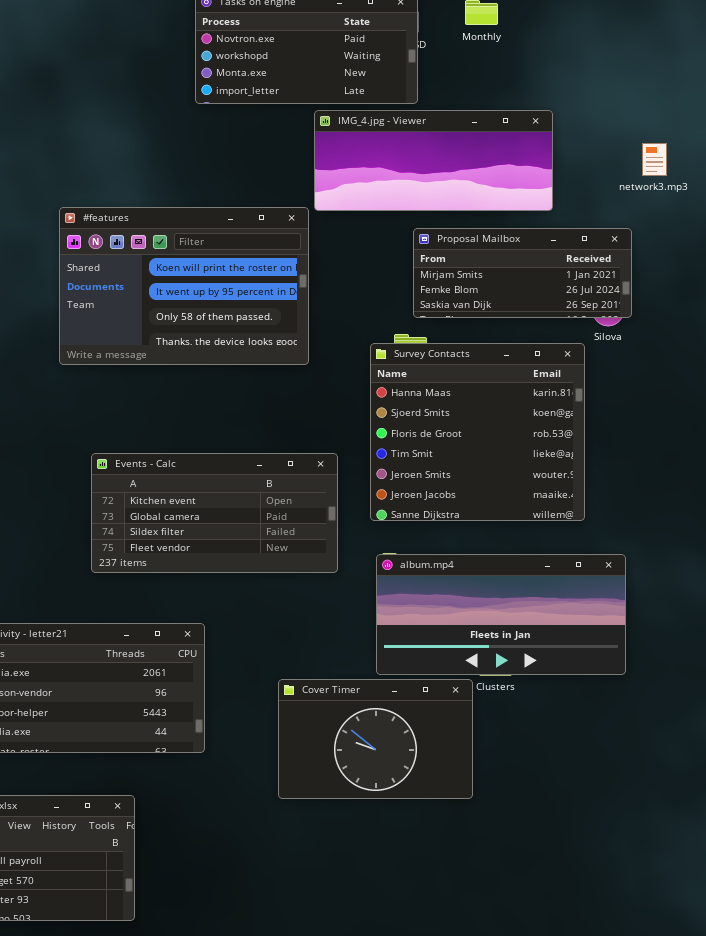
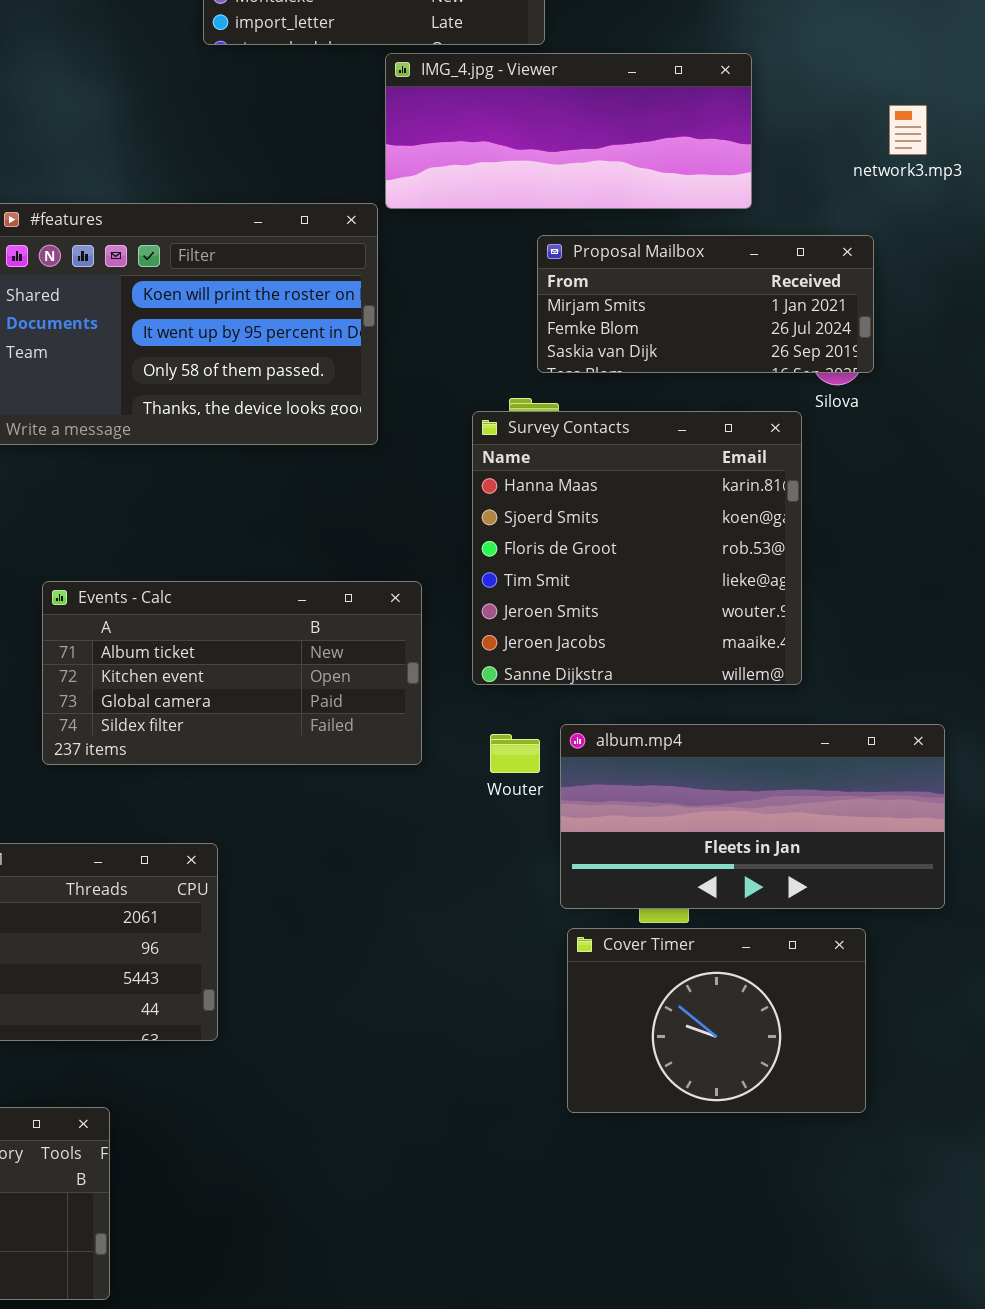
Events - Calc: [91,453,338,573] -> [42,581,422,765], scrolled up 1 row
album.mp4: [376,554,626,675] -> [560,724,945,909], moved
Cover Timer: [278,679,473,799] -> [567,928,866,1113], moved

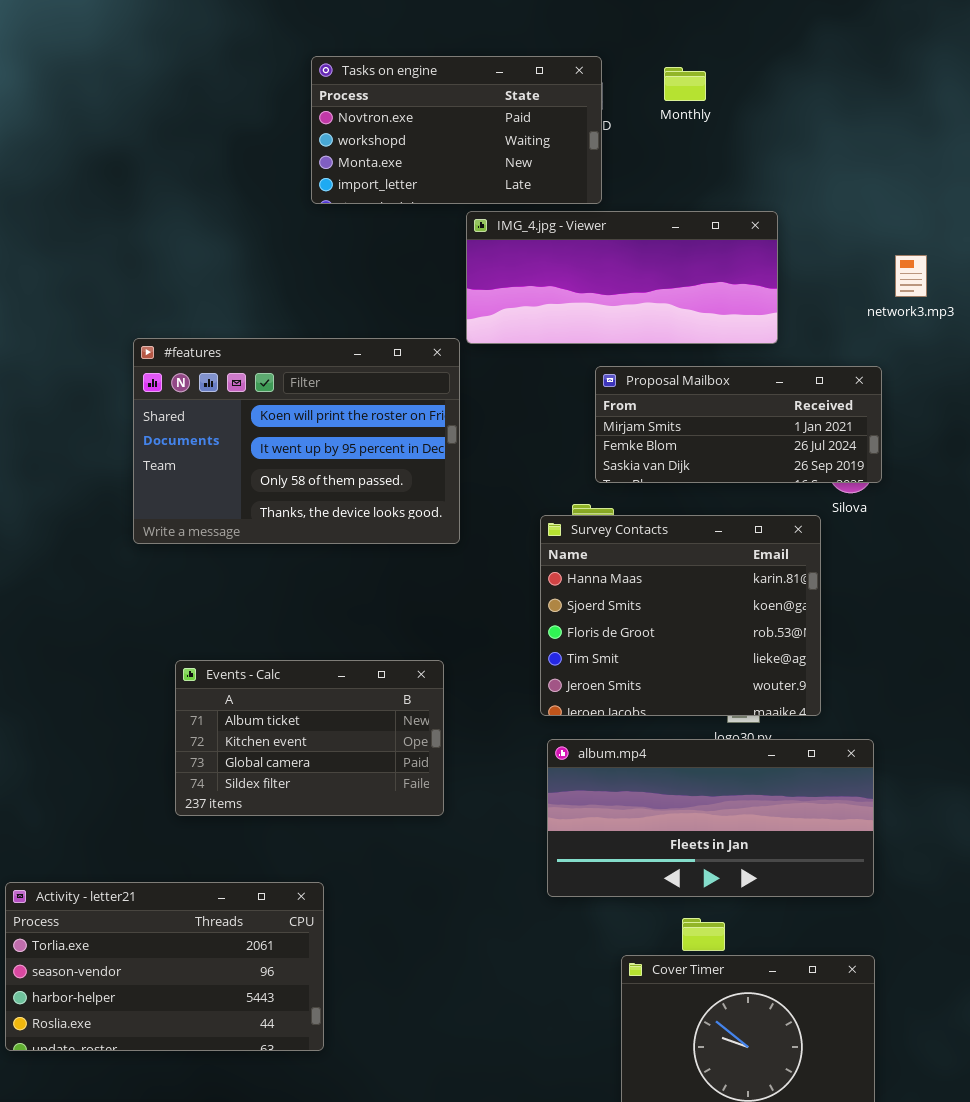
Survey Contacts: [472,411,802,685] -> [540,515,821,716], resized
Events - Calc: [42,581,422,765] -> [175,660,444,816], resized
album.mp4: [560,724,945,909] -> [547,739,874,897], moved

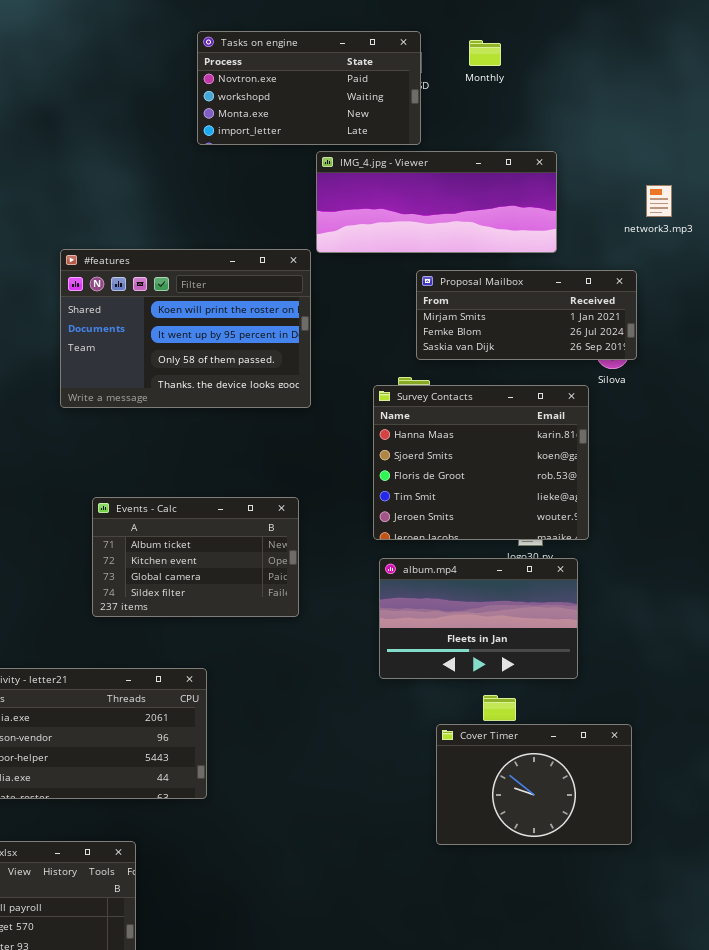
album.mp4: [547,739,874,897] -> [379,558,578,679], resized

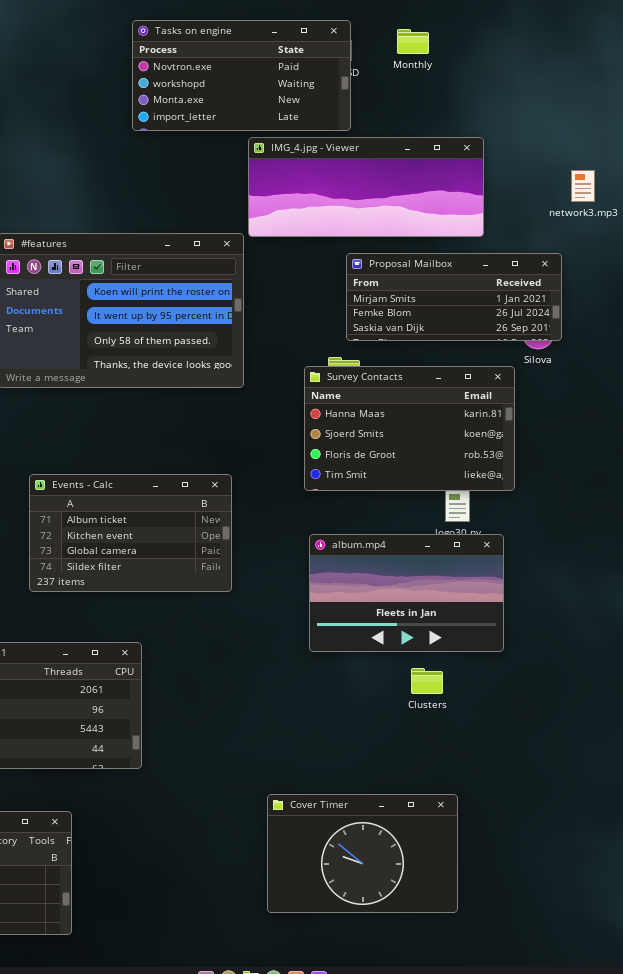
Survey Contacts: [373,385,589,540] -> [304,366,515,491], resized
Cover Timer: [436,724,632,845] -> [267,794,458,913], moved

